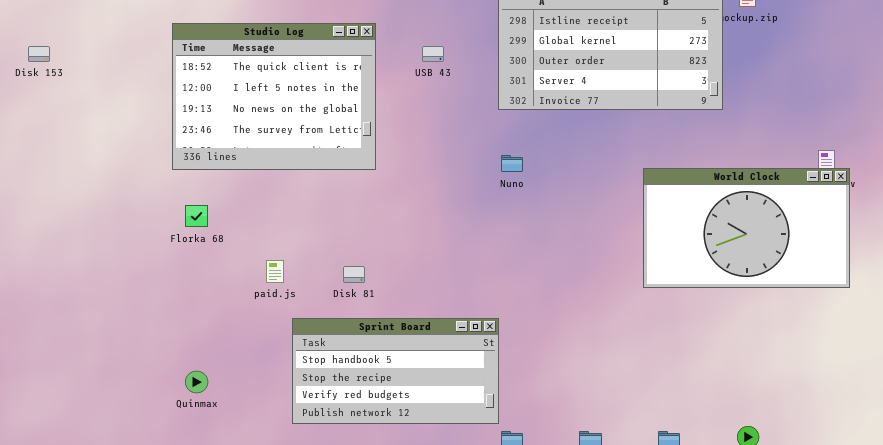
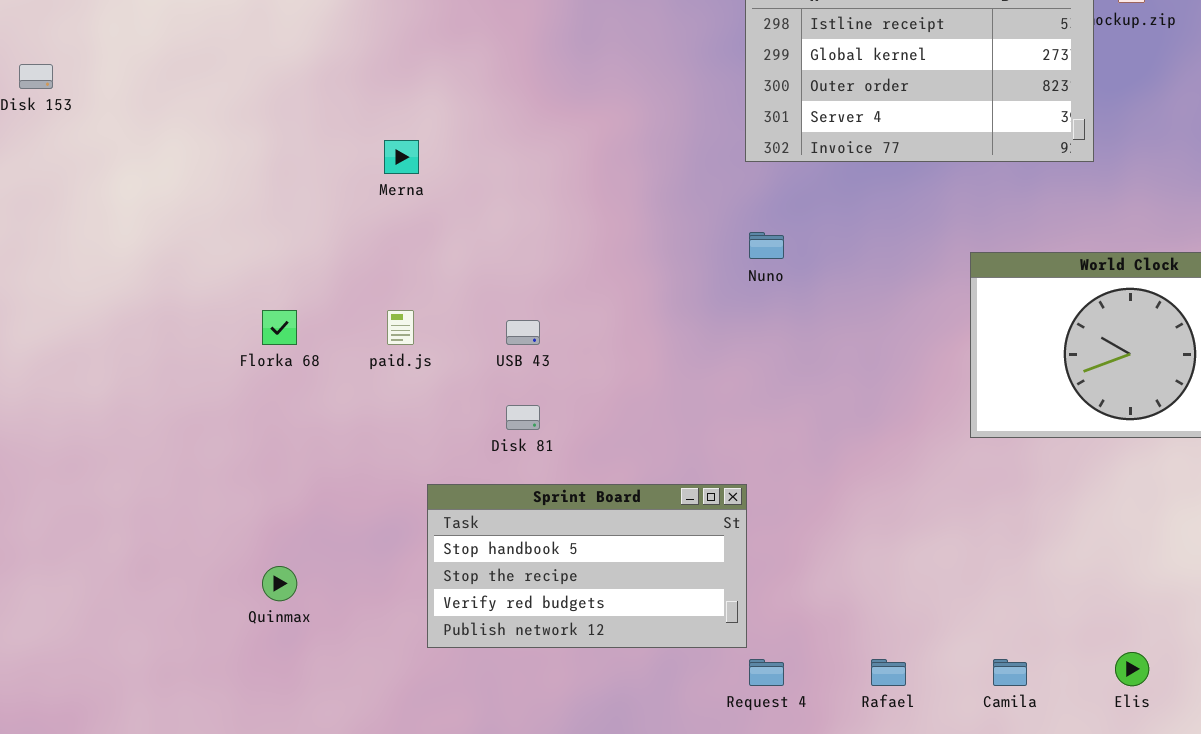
Studio Log: [172,23,376,170] -> none, closed
USB 43: [422,46,444,62] -> [506,320,540,345], moved
paid.js: [266,260,284,283] -> [387,310,414,345], moved

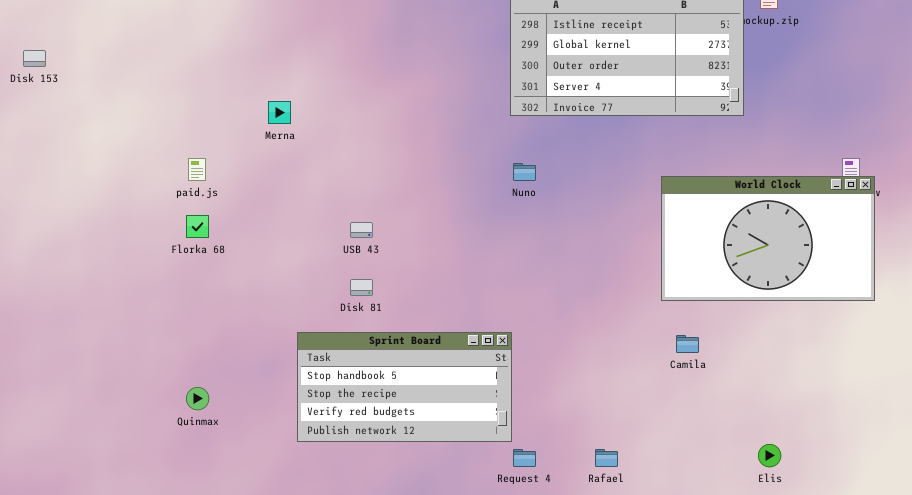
paid.js: [387,310,414,345] -> [188,158,206,181], moved
Camila: [993,659,1027,686] -> [676,335,699,353], moved

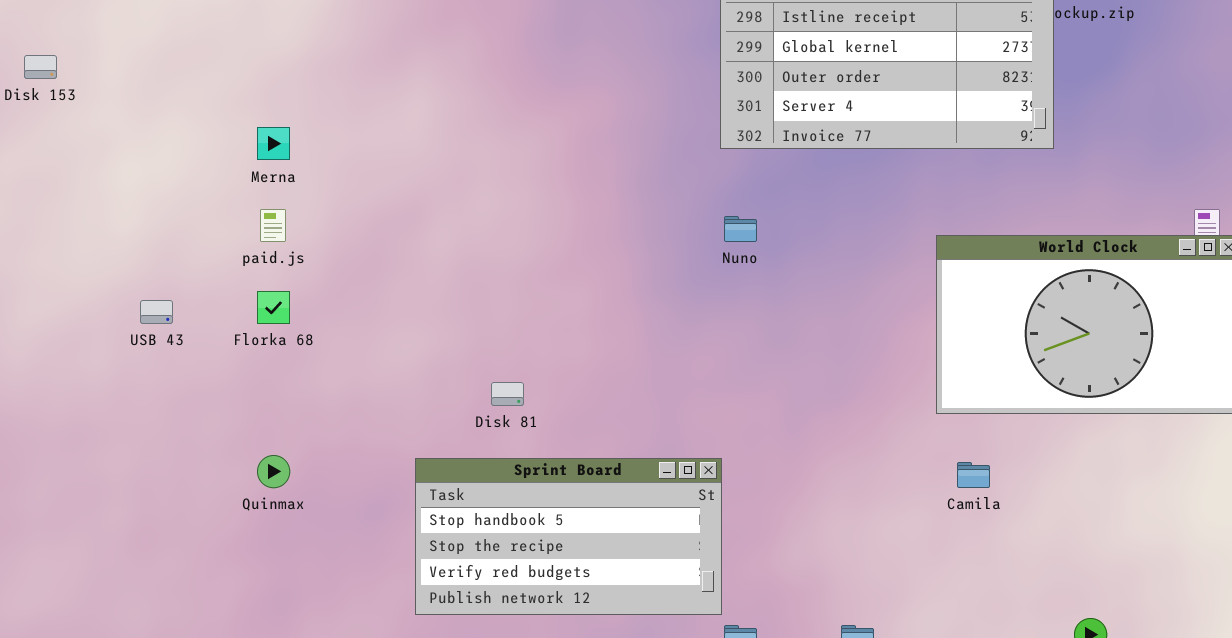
Merna: [268,101,291,124] -> [257,127,290,160], moved
USB 43: [350,222,373,238] -> [140,300,173,324], moved
Quinmax: [186,387,209,410] -> [257,455,290,488], moved

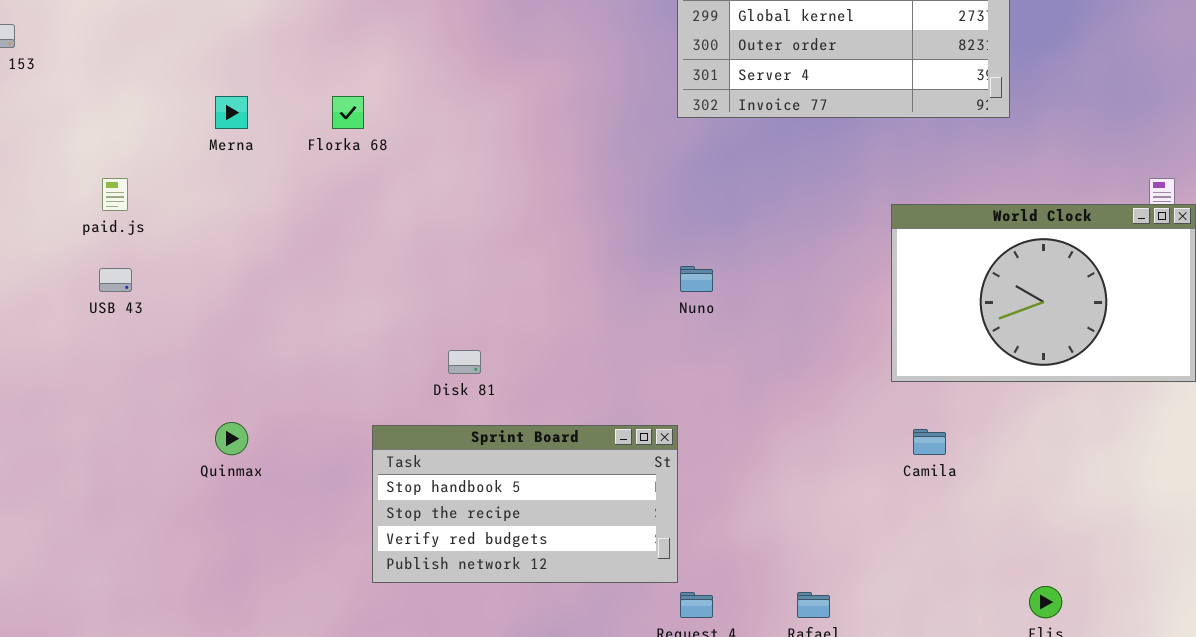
paid.js: [260,209,286,242] -> [102,178,128,211], moved
Nuno: [724,216,757,242] -> [680,266,713,292], moved
Florka 68: [257,291,290,324] -> [332,96,364,129], moved

